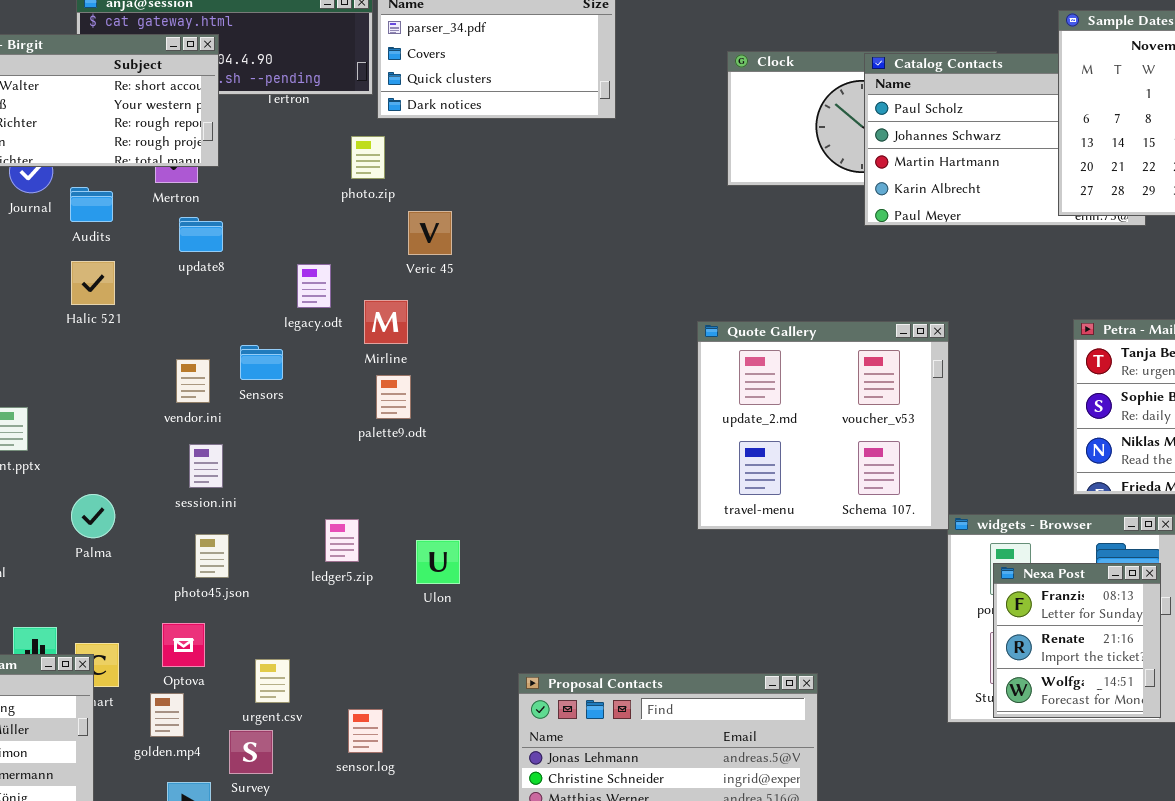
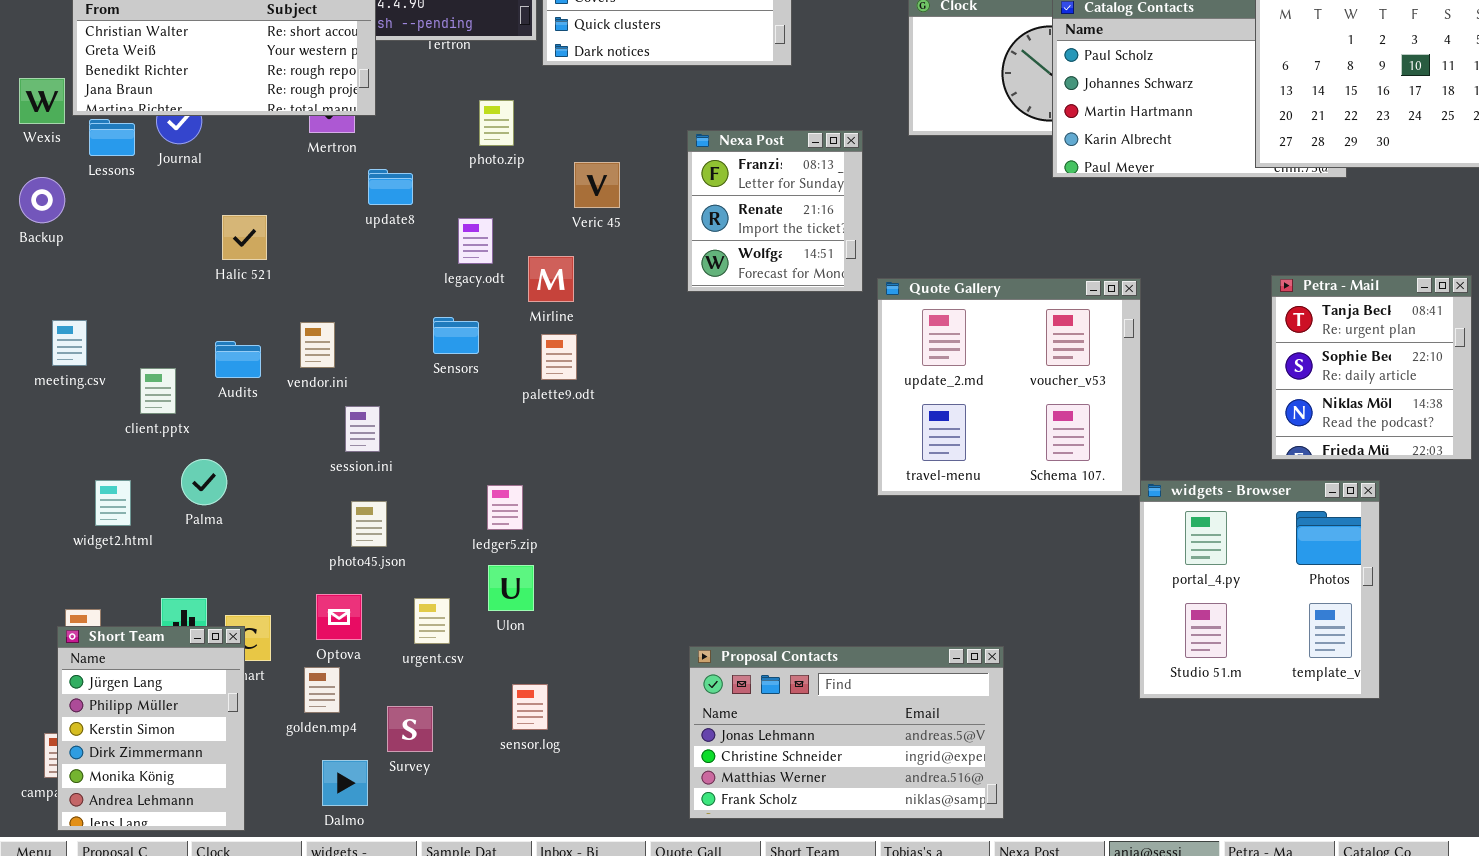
photo.zip: [351,136,385,179] -> [479,100,514,146], moved
Audits: [70,187,113,222] -> [215,341,261,378], moved
update8: [179,217,223,252] -> [368,169,413,205], moved
Sensors: [240,345,283,380] -> [433,317,479,354], moved
vendor.ini: [176,359,210,403] -> [300,322,335,368], moved
Palma: [71,494,115,538] -> [181,459,227,505], moved
Ulon: [416,540,460,584] -> [488,565,534,611], moved
Nexa Post: [993,563,1161,718] -> [687,130,863,292], moved
urgent.csv: [255,659,290,703] -> [414,598,450,644], moved

